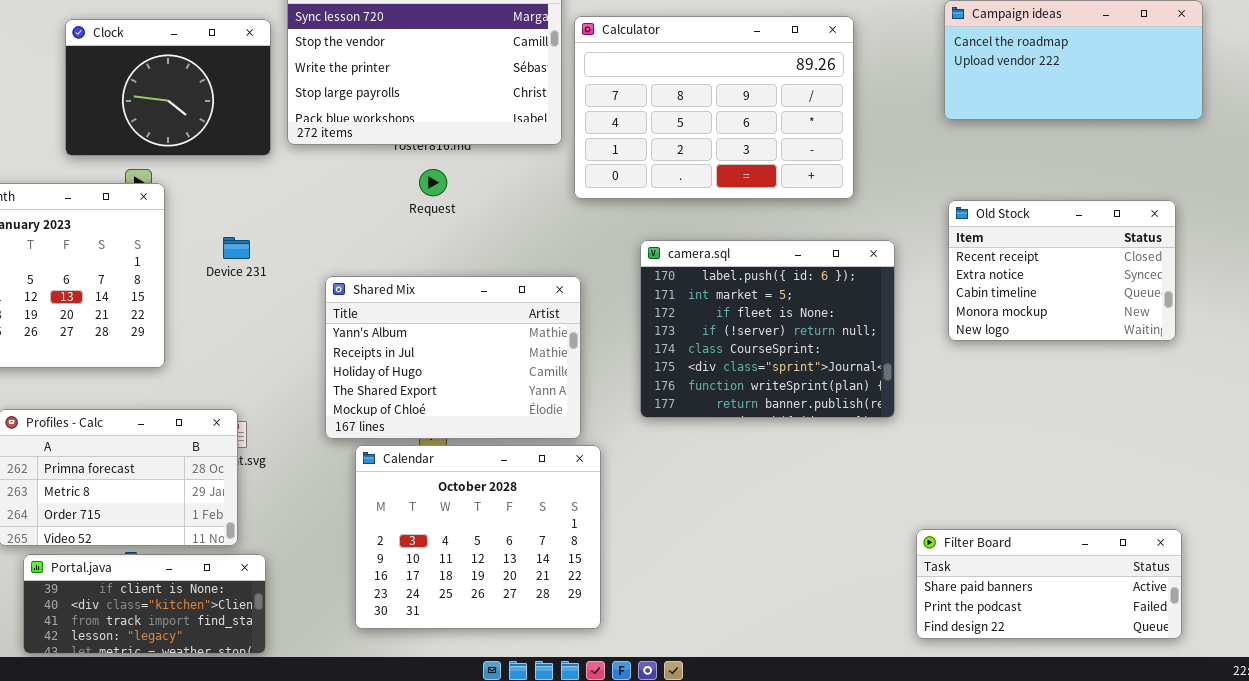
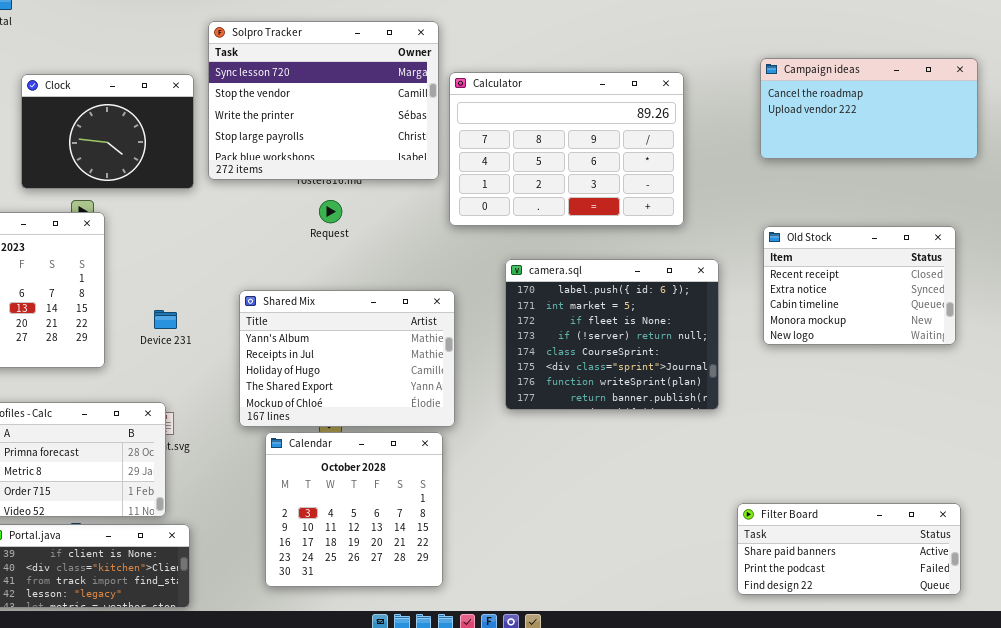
Device 231: [223,237,250,259] -> [154,310,177,329], moved
Calendar: [355,445,601,629] -> [265,432,443,587], resized

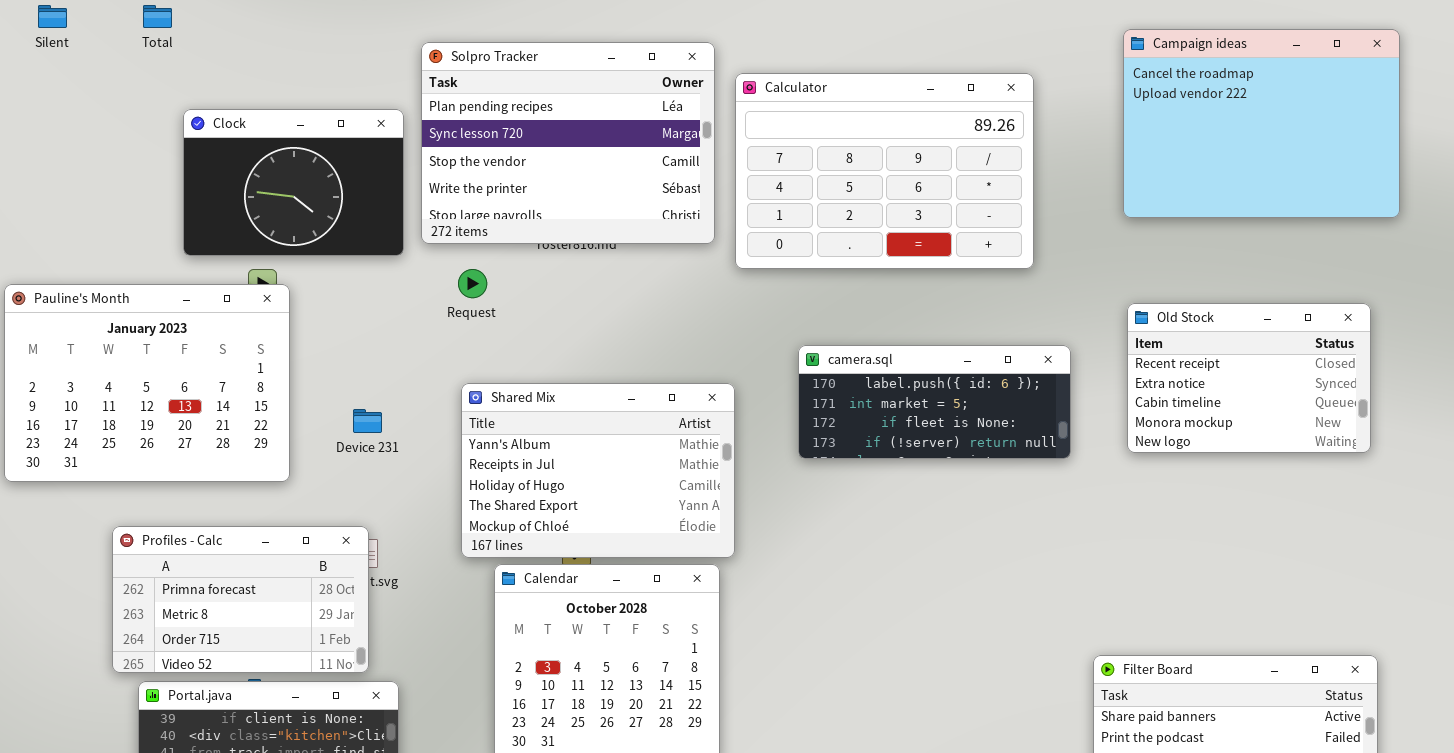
Solpro Tracker: [208,21,439,180] -> [421,42,715,244], scrolled up 1 row
Campaign ideas: [760,58,978,159] -> [1123,29,1400,218], resized
Calculator: [449,72,684,226] -> [735,73,1034,269], moved
Request: [319,200,342,223] -> [458,269,487,298], moved
camera.sql: [505,259,719,410] -> [798,345,1071,459], resized

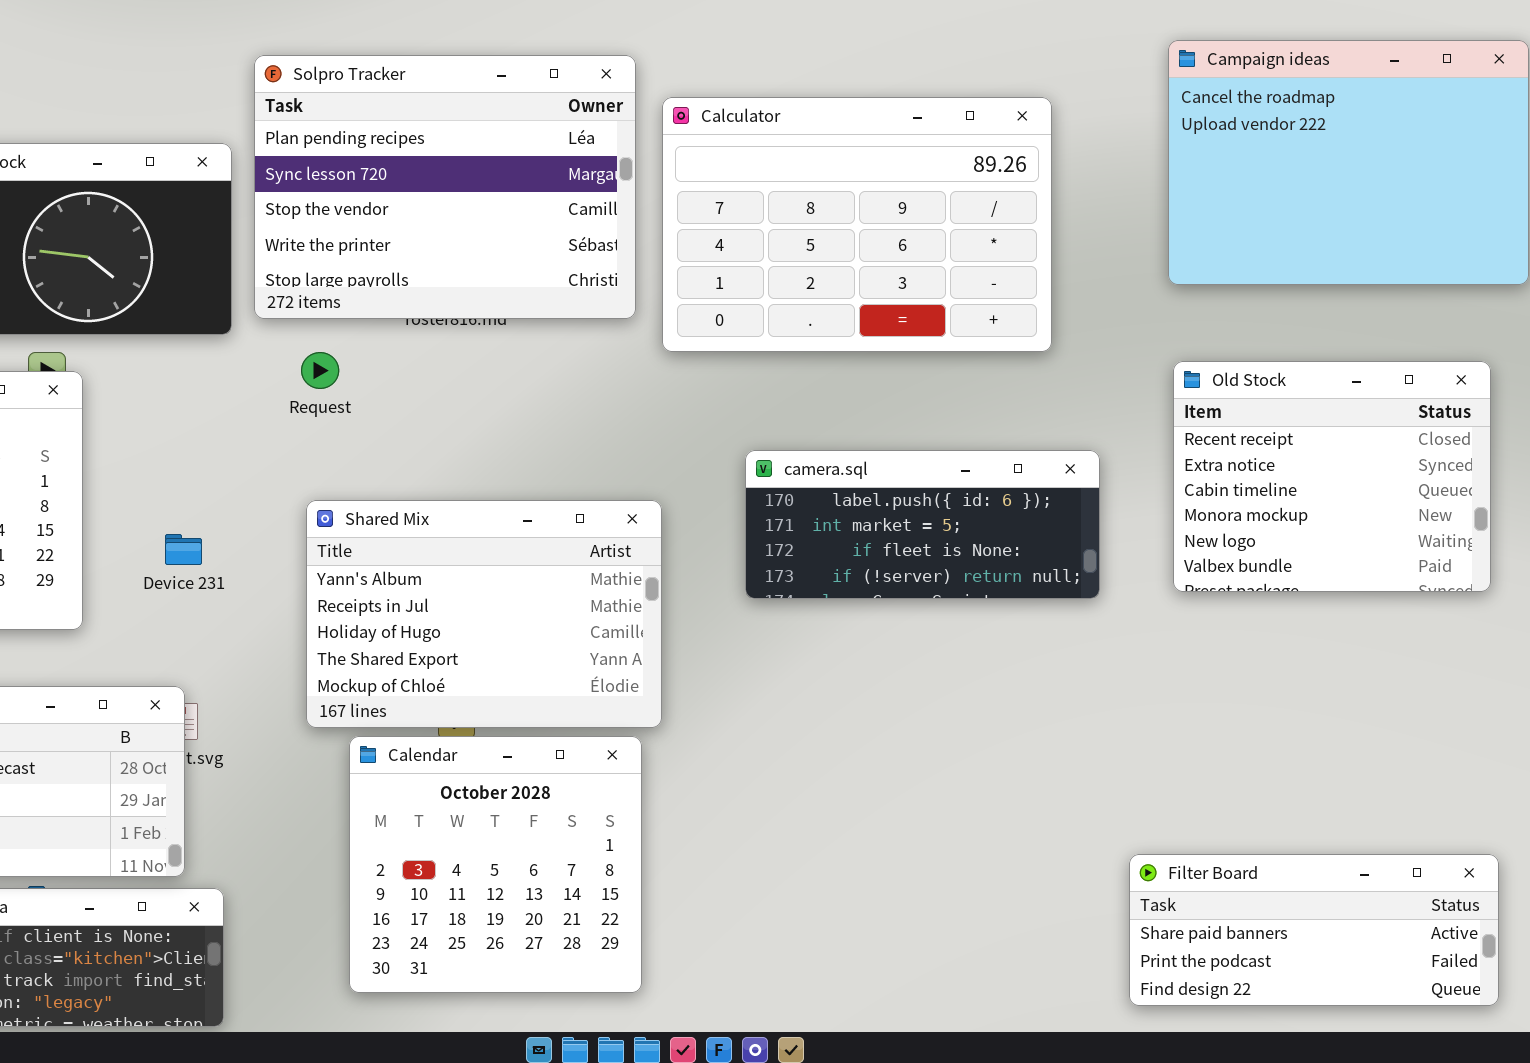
Old Stock: [1127,303,1371,453] -> [1173,361,1491,592], resized

